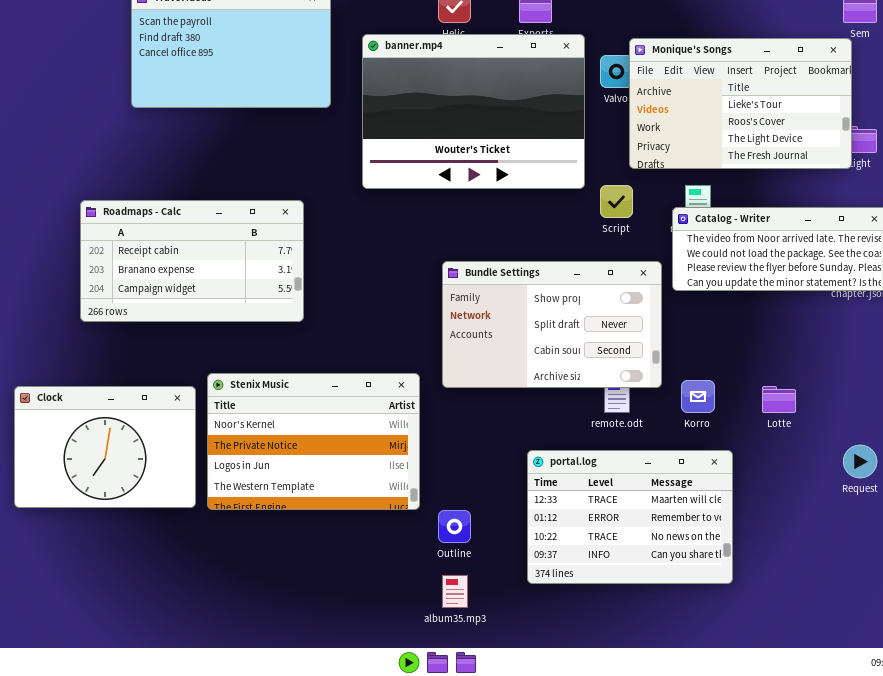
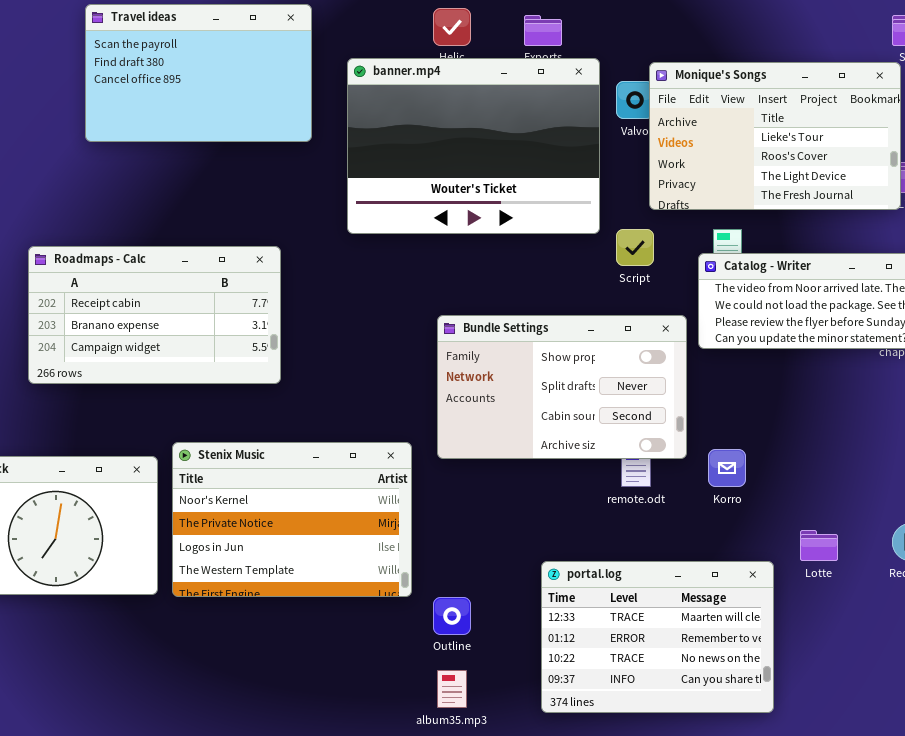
Lotte: [762,386,796,413] -> [800,530,838,561], moved
portal.log: [527,450,733,584] -> [541,561,774,713], moved

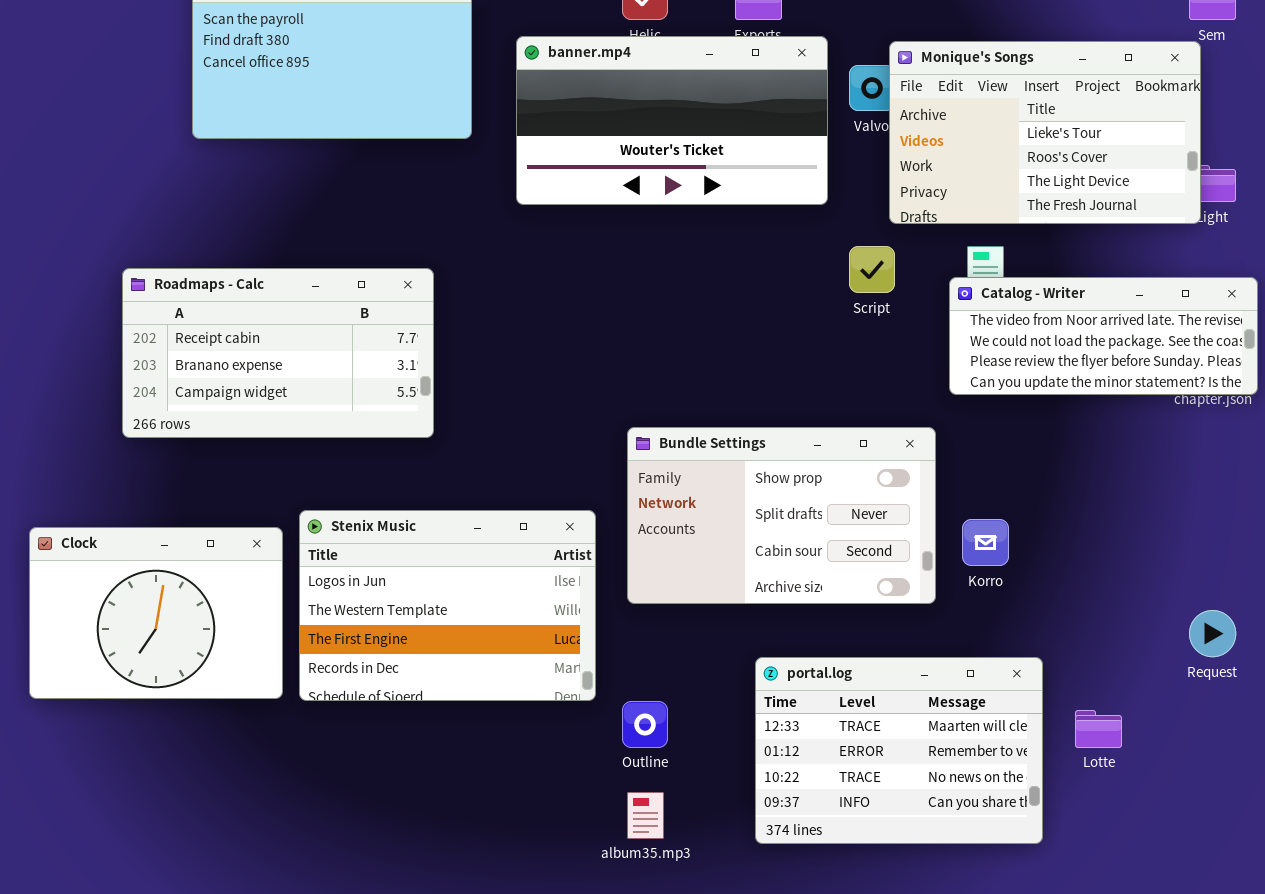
banner.mp4: [347,58,600,234] -> [516,36,828,205], resized
Bundle Settings: [437,315,687,459] -> [627,427,936,604], moved
Stenix Music: [172,442,412,597] -> [299,510,596,701], scrolled down 2 rows
Lotte: [800,530,838,561] -> [1075,710,1122,748], moved

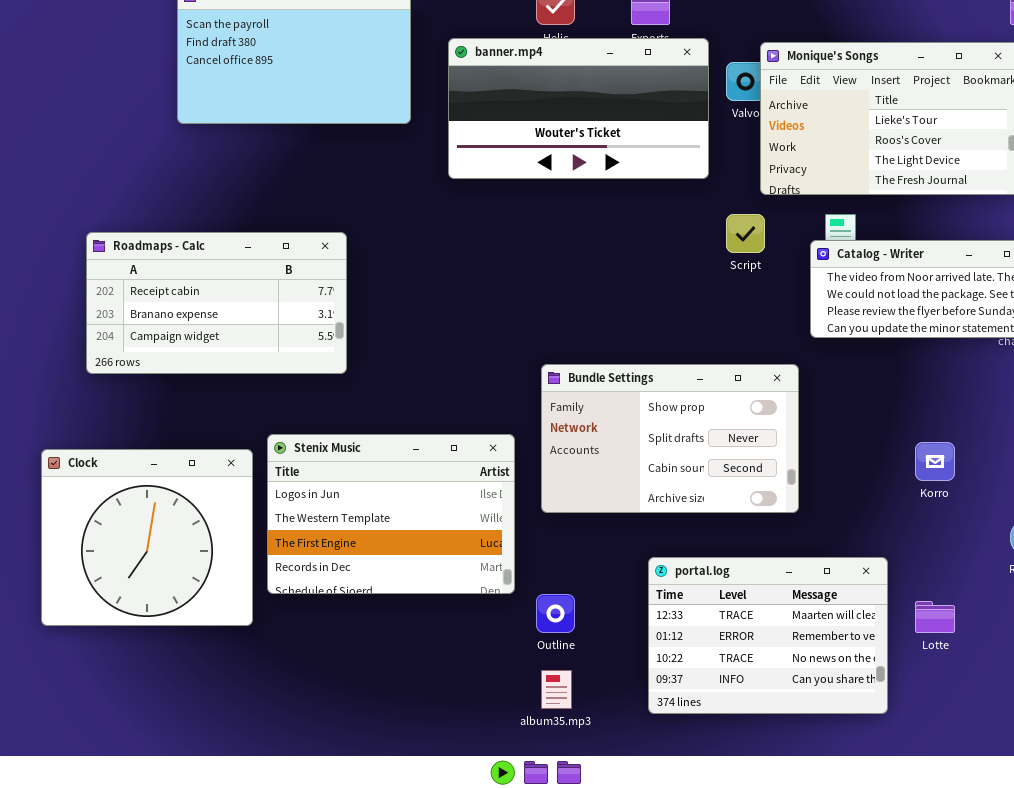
Roadmaps - Calc: [122,268,434,438] -> [86,232,347,374], moved
Korro: [962,519,1009,566] -> [915,442,955,481], moved
Clock: [29,527,283,699] -> [41,449,253,626], resized

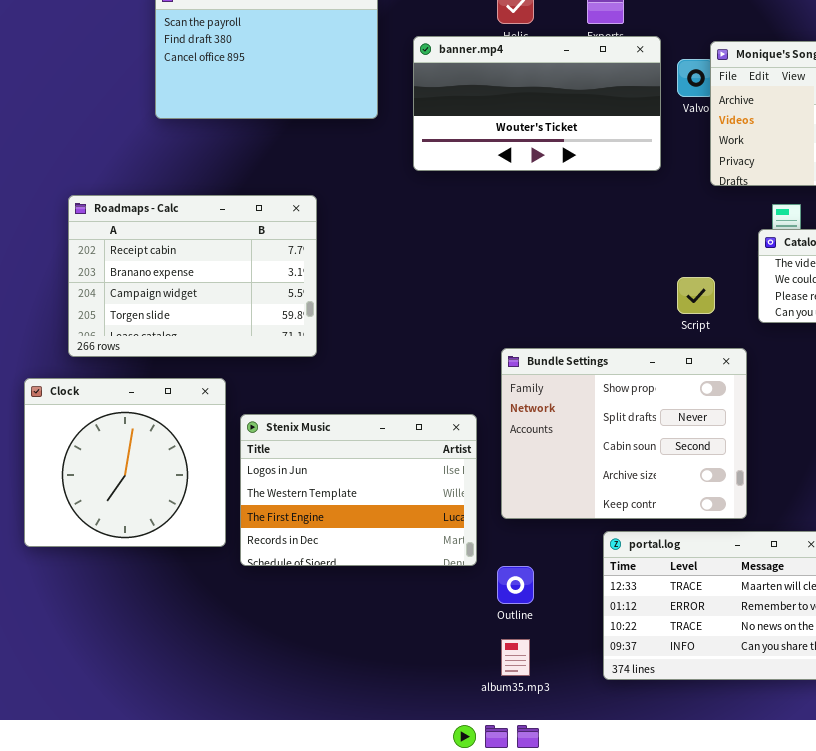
Script: [726,214,765,253] -> [677,277,715,314], moved
Roadmaps - Calc: [86,232,347,374] -> [68,195,317,357], resized
Bundle Settings: [541,364,799,513] -> [501,348,747,519], resized
Clock: [41,449,253,626] -> [24,378,226,547], moved

